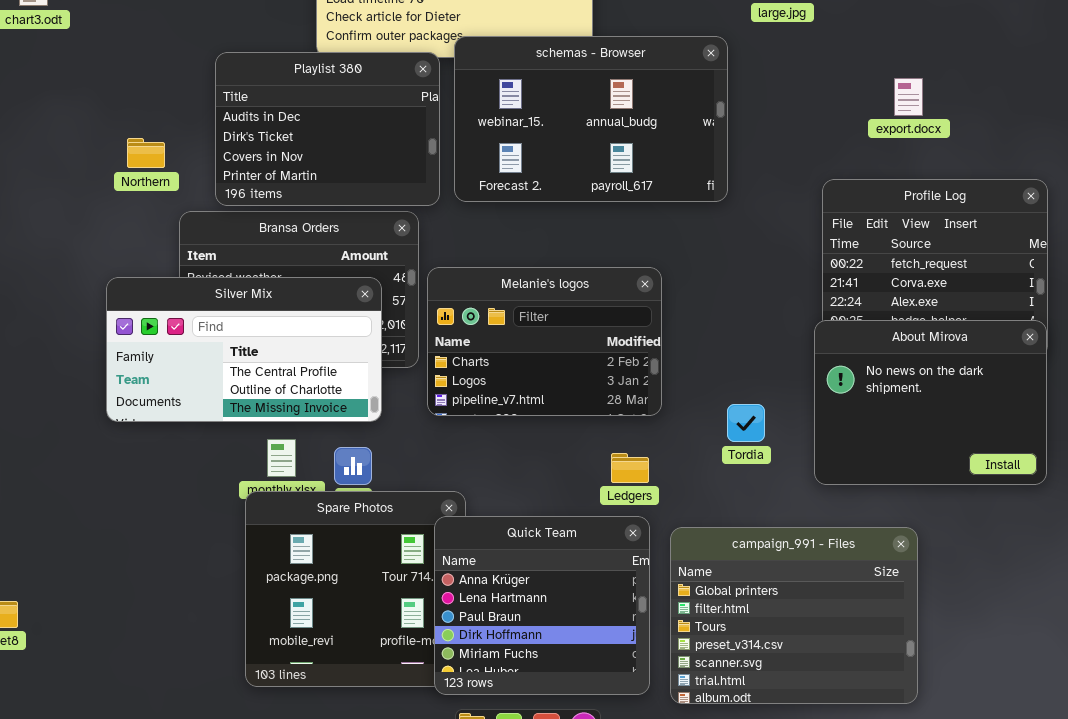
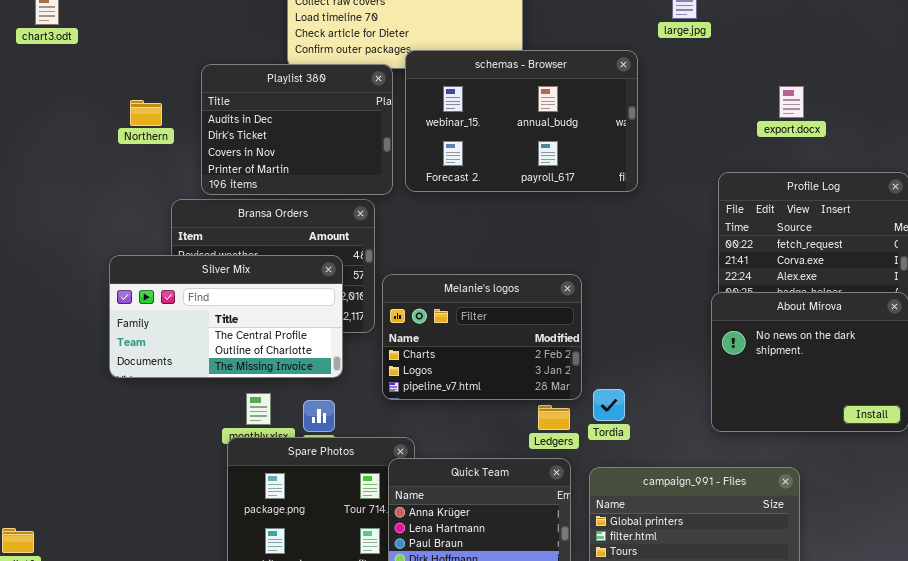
Northern: [127,138,165,168] -> [130,100,162,126], moved
Melanie's logos: [427,267,662,416] -> [382,274,582,400], moved
Tordia: [727,404,765,442] -> [593,389,625,421], moved

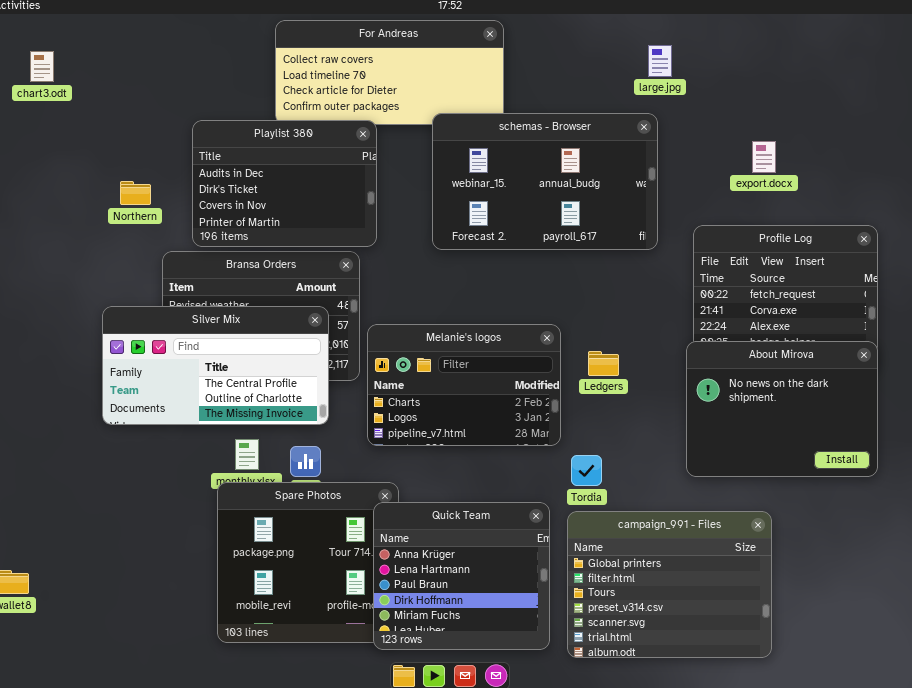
schemas - Browser: [405,50,638,192] -> [432,113,658,250], moved
Northern: [130,100,162,126] -> [120,181,151,205], moved
Tordia: [593,389,625,421] -> [571,455,602,486], moved
Ledgers: [538,405,570,430] -> [588,351,619,376], moved

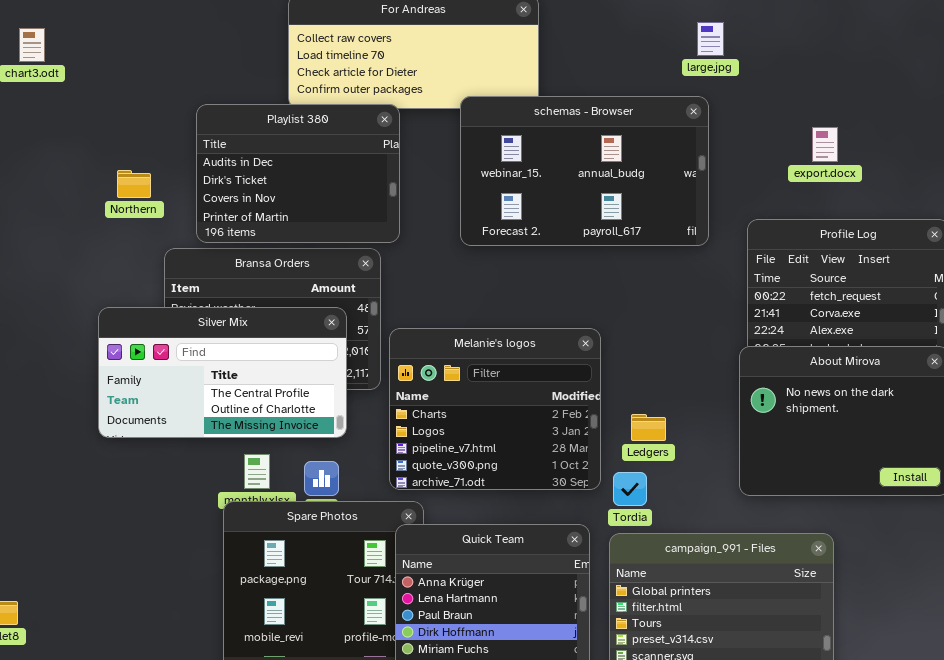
Melanie's logos: [367,324,561,446] -> [389,328,601,490], resized
Ledgers: [588,351,619,376] -> [631,414,666,441], moved

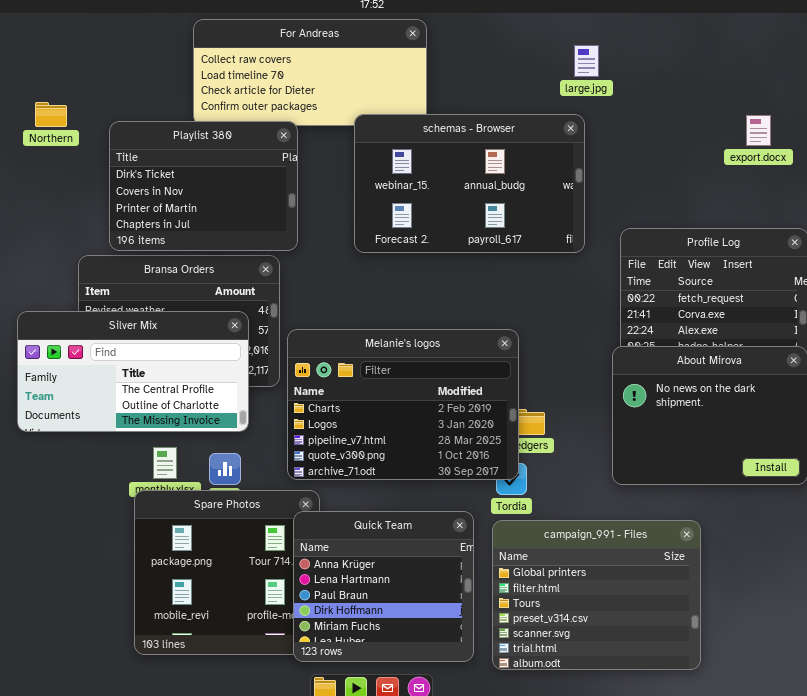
Playlist 380: [196,104,400,243] -> [109,121,298,251], scrolled down 1 row
export.docx: [812,127,838,162] -> [746,115,771,146], moved
Northern: [117,170,151,198] -> [35,102,67,127], moved
Melanie's logos: [389,328,601,490] -> [287,329,519,480], resized

